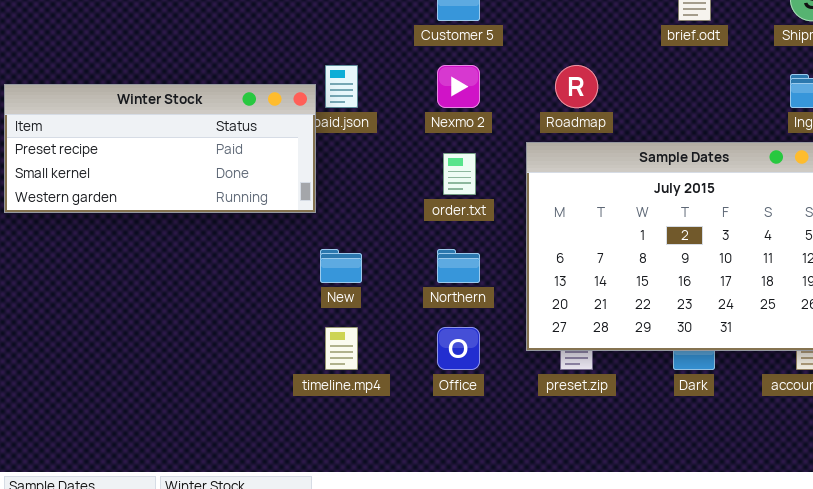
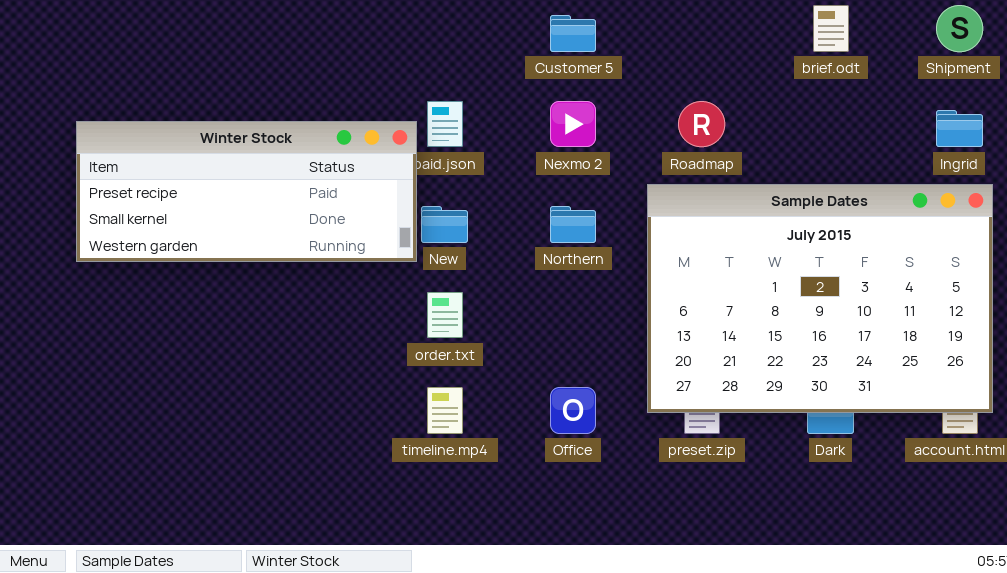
order.txt: [443,153,476,195] -> [427,292,463,338], moved
New: [320,249,362,283] -> [421,206,468,243], moved
Northern: [437,249,480,283] -> [550,206,596,243], moved

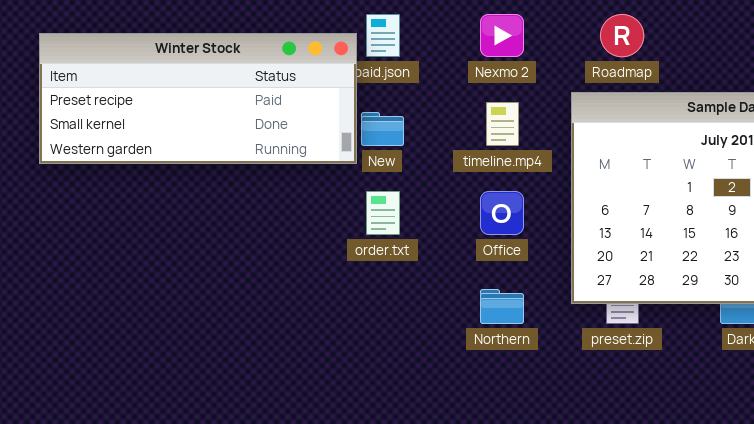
Northern: [550,206,596,243] -> [480,289,524,324], moved
timeline.mp4: [427,387,463,434] -> [486,102,519,146], moved
Office: [550,387,596,434] -> [480,191,524,235], moved

